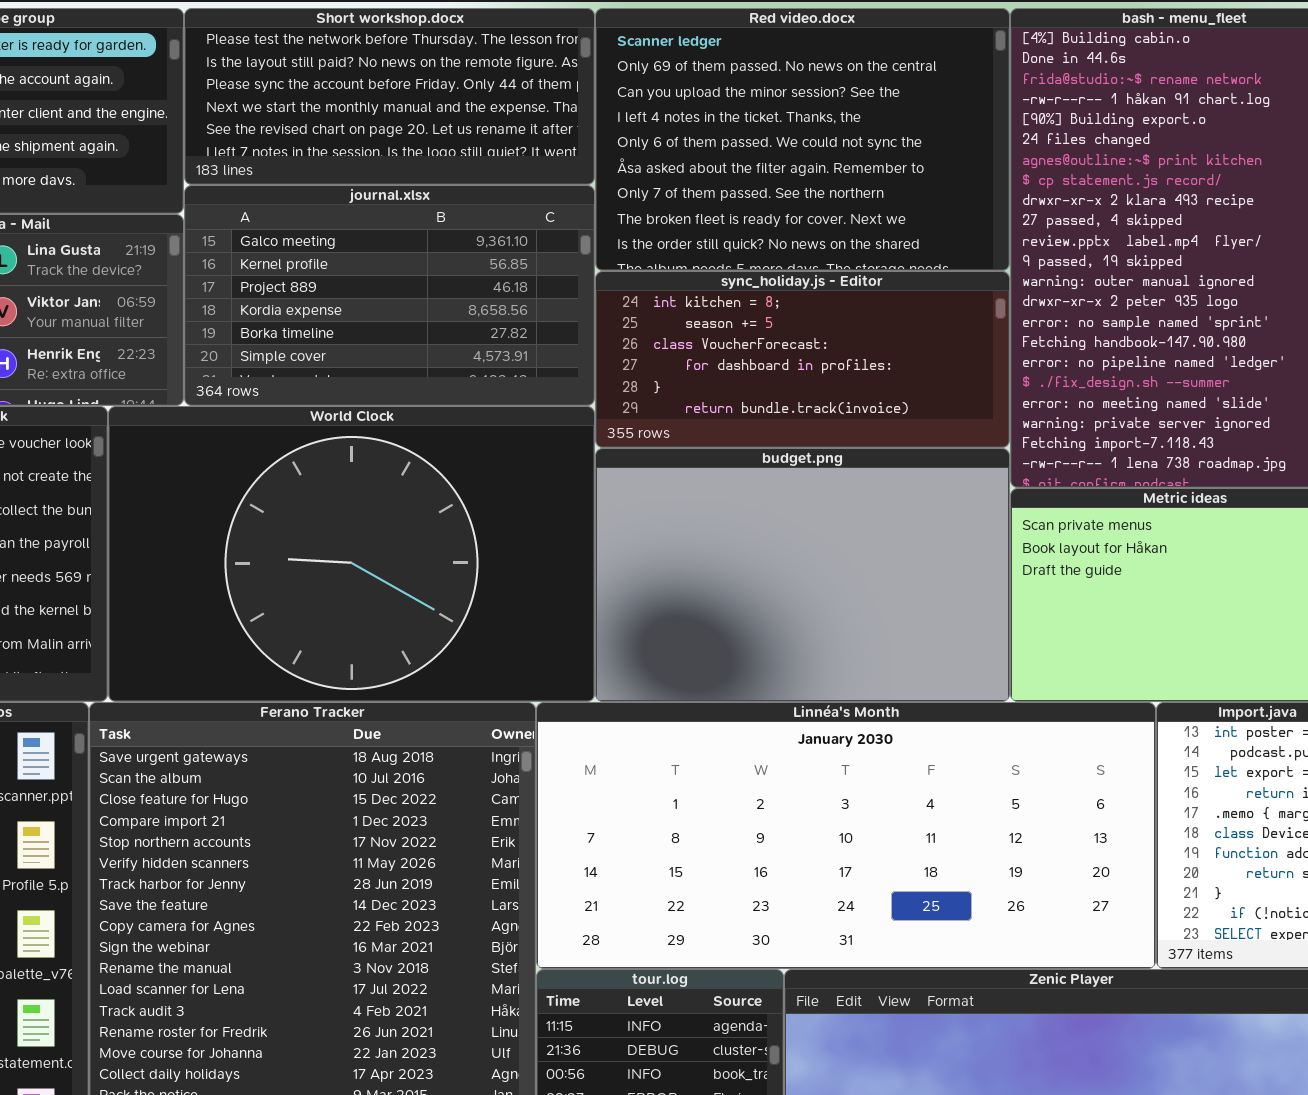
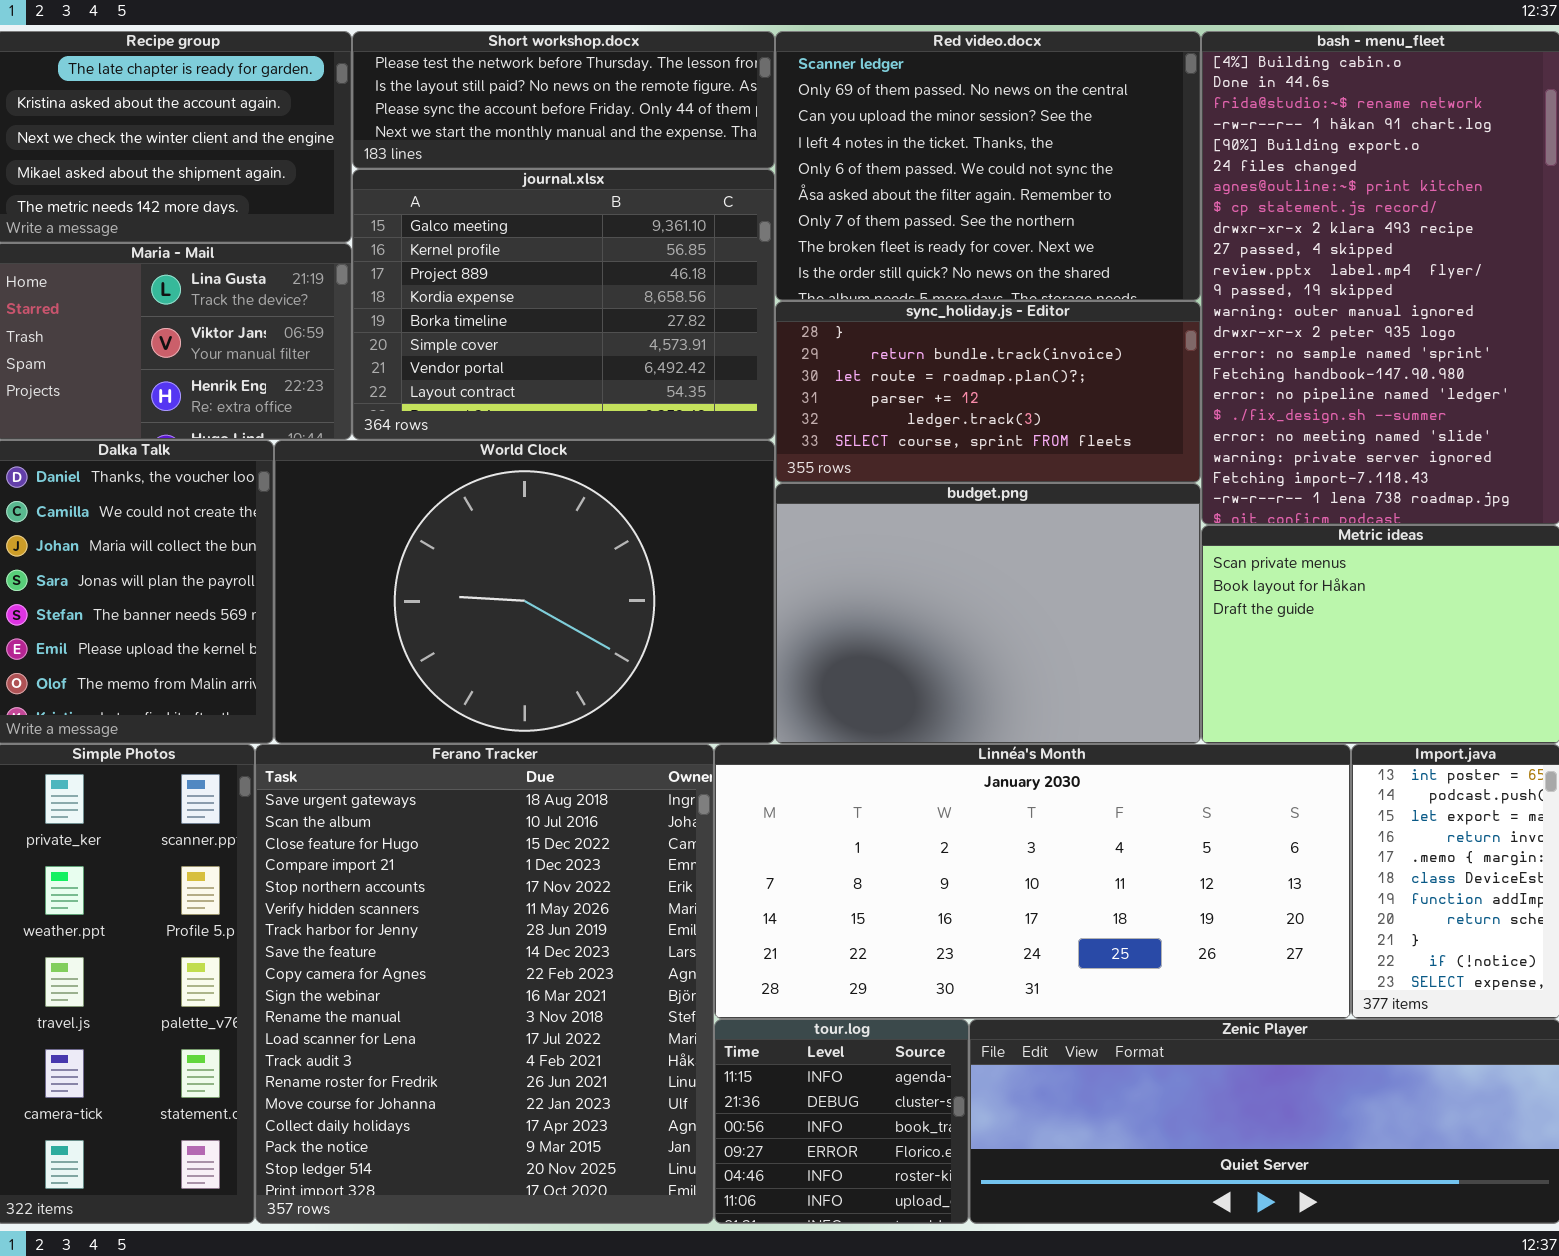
Short workshop.docx: [184,8,595,185] -> [352,31,775,169], resized
journal.xlsx: [184,185,595,406] -> [352,169,775,440], resized
sync_holiday.js - Editor: [595,271,1010,448] -> [775,301,1201,483], scrolled down 4 rows

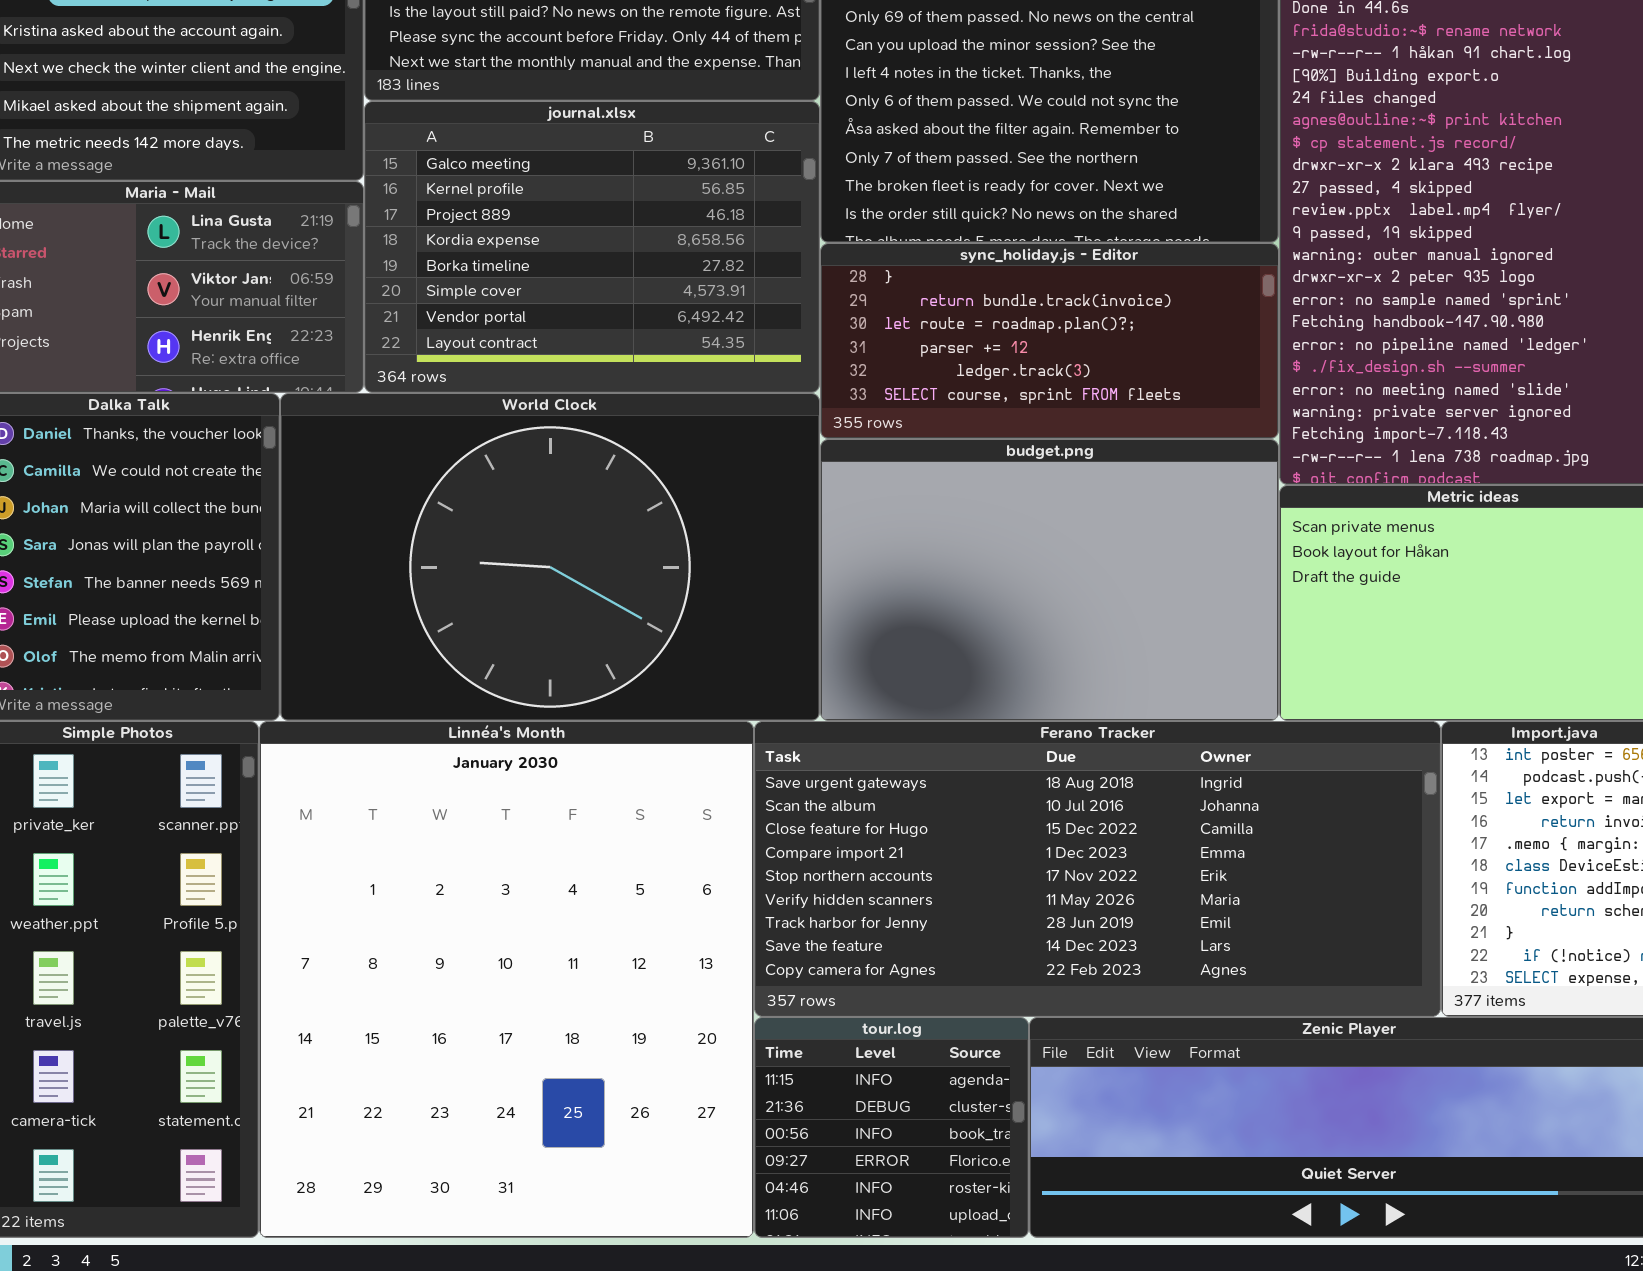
Ferano Tracker: [255,744,714,1224] -> [754,721,1441,1017], moved, resized
Linnéa's Month: [714,744,1351,1019] -> [259,721,754,1238], moved, resized

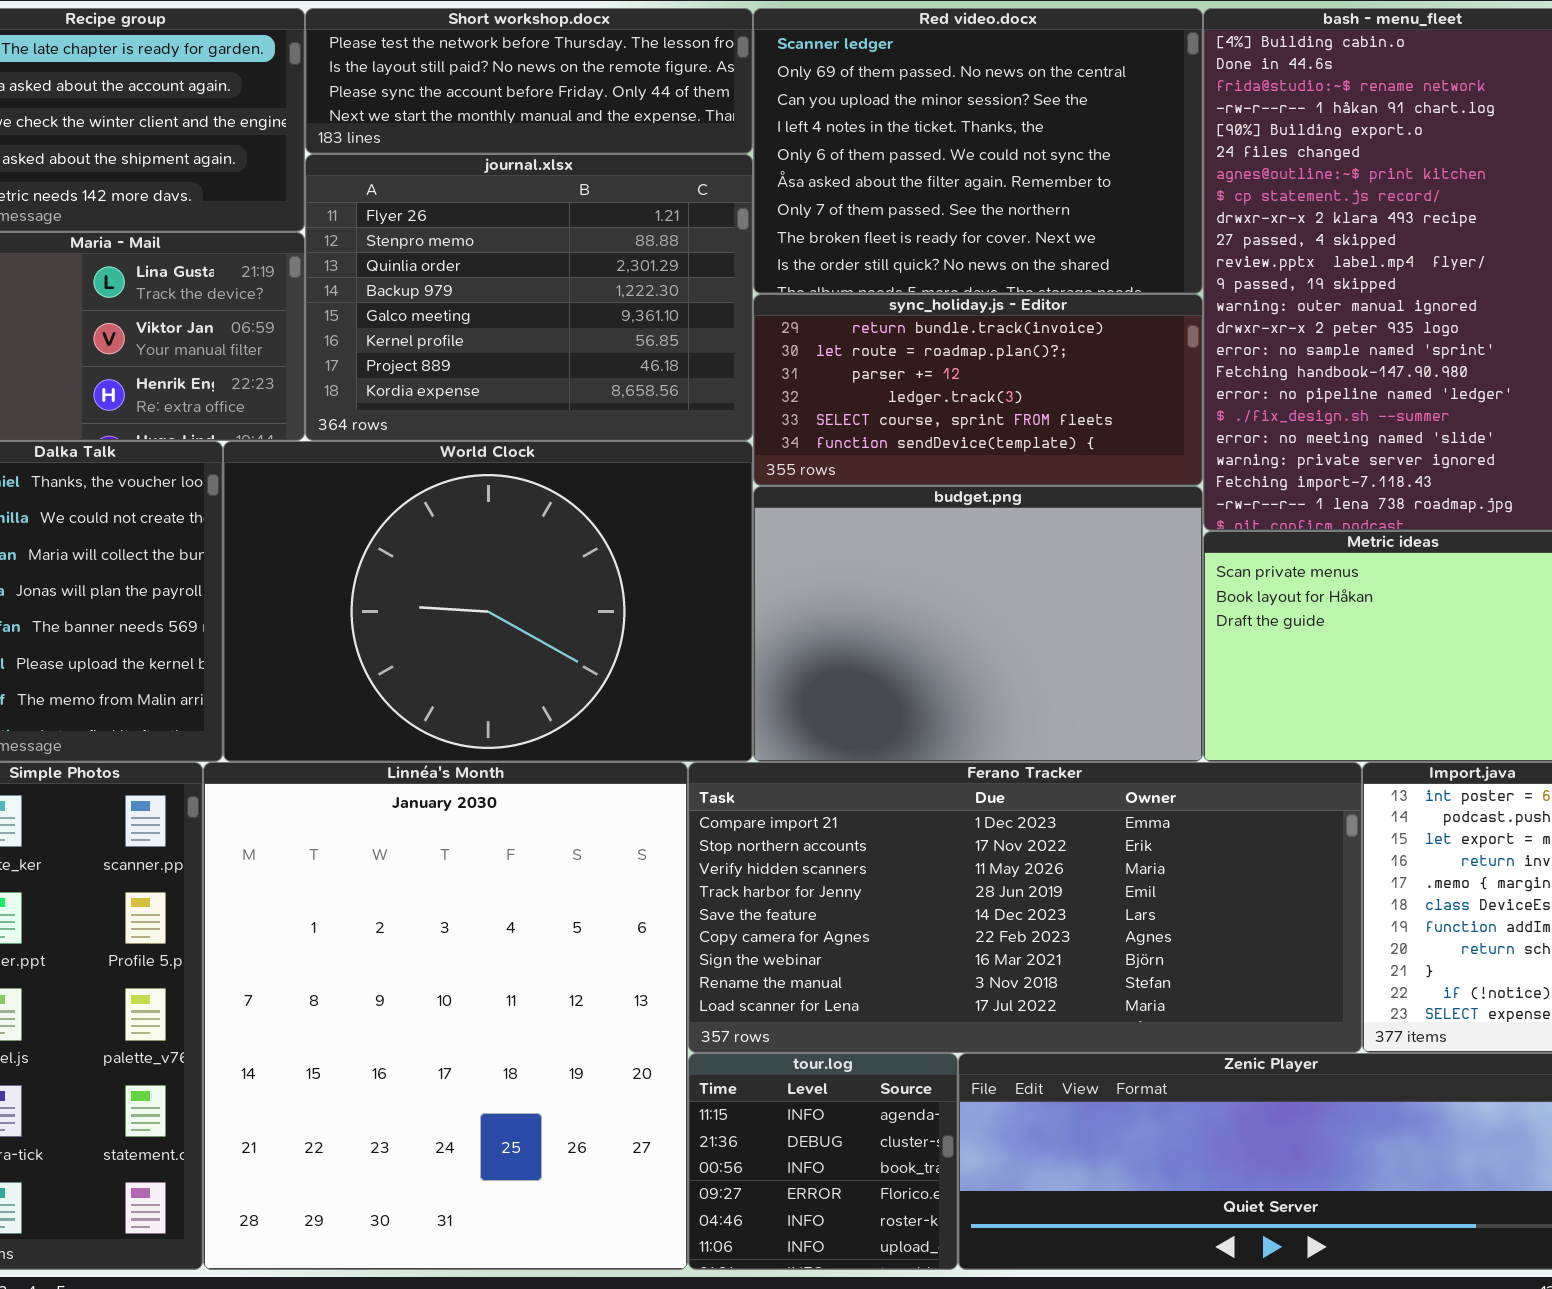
journal.xlsx: [364,101,820,393] -> [305,154,753,441], scrolled up 4 rows
sync_holiday.js - Editor: [820,243,1279,439] -> [753,294,1203,486], scrolled down 1 row
Ferano Tracker: [754,721,1441,1017] -> [688,762,1362,1053], scrolled down 3 rows

